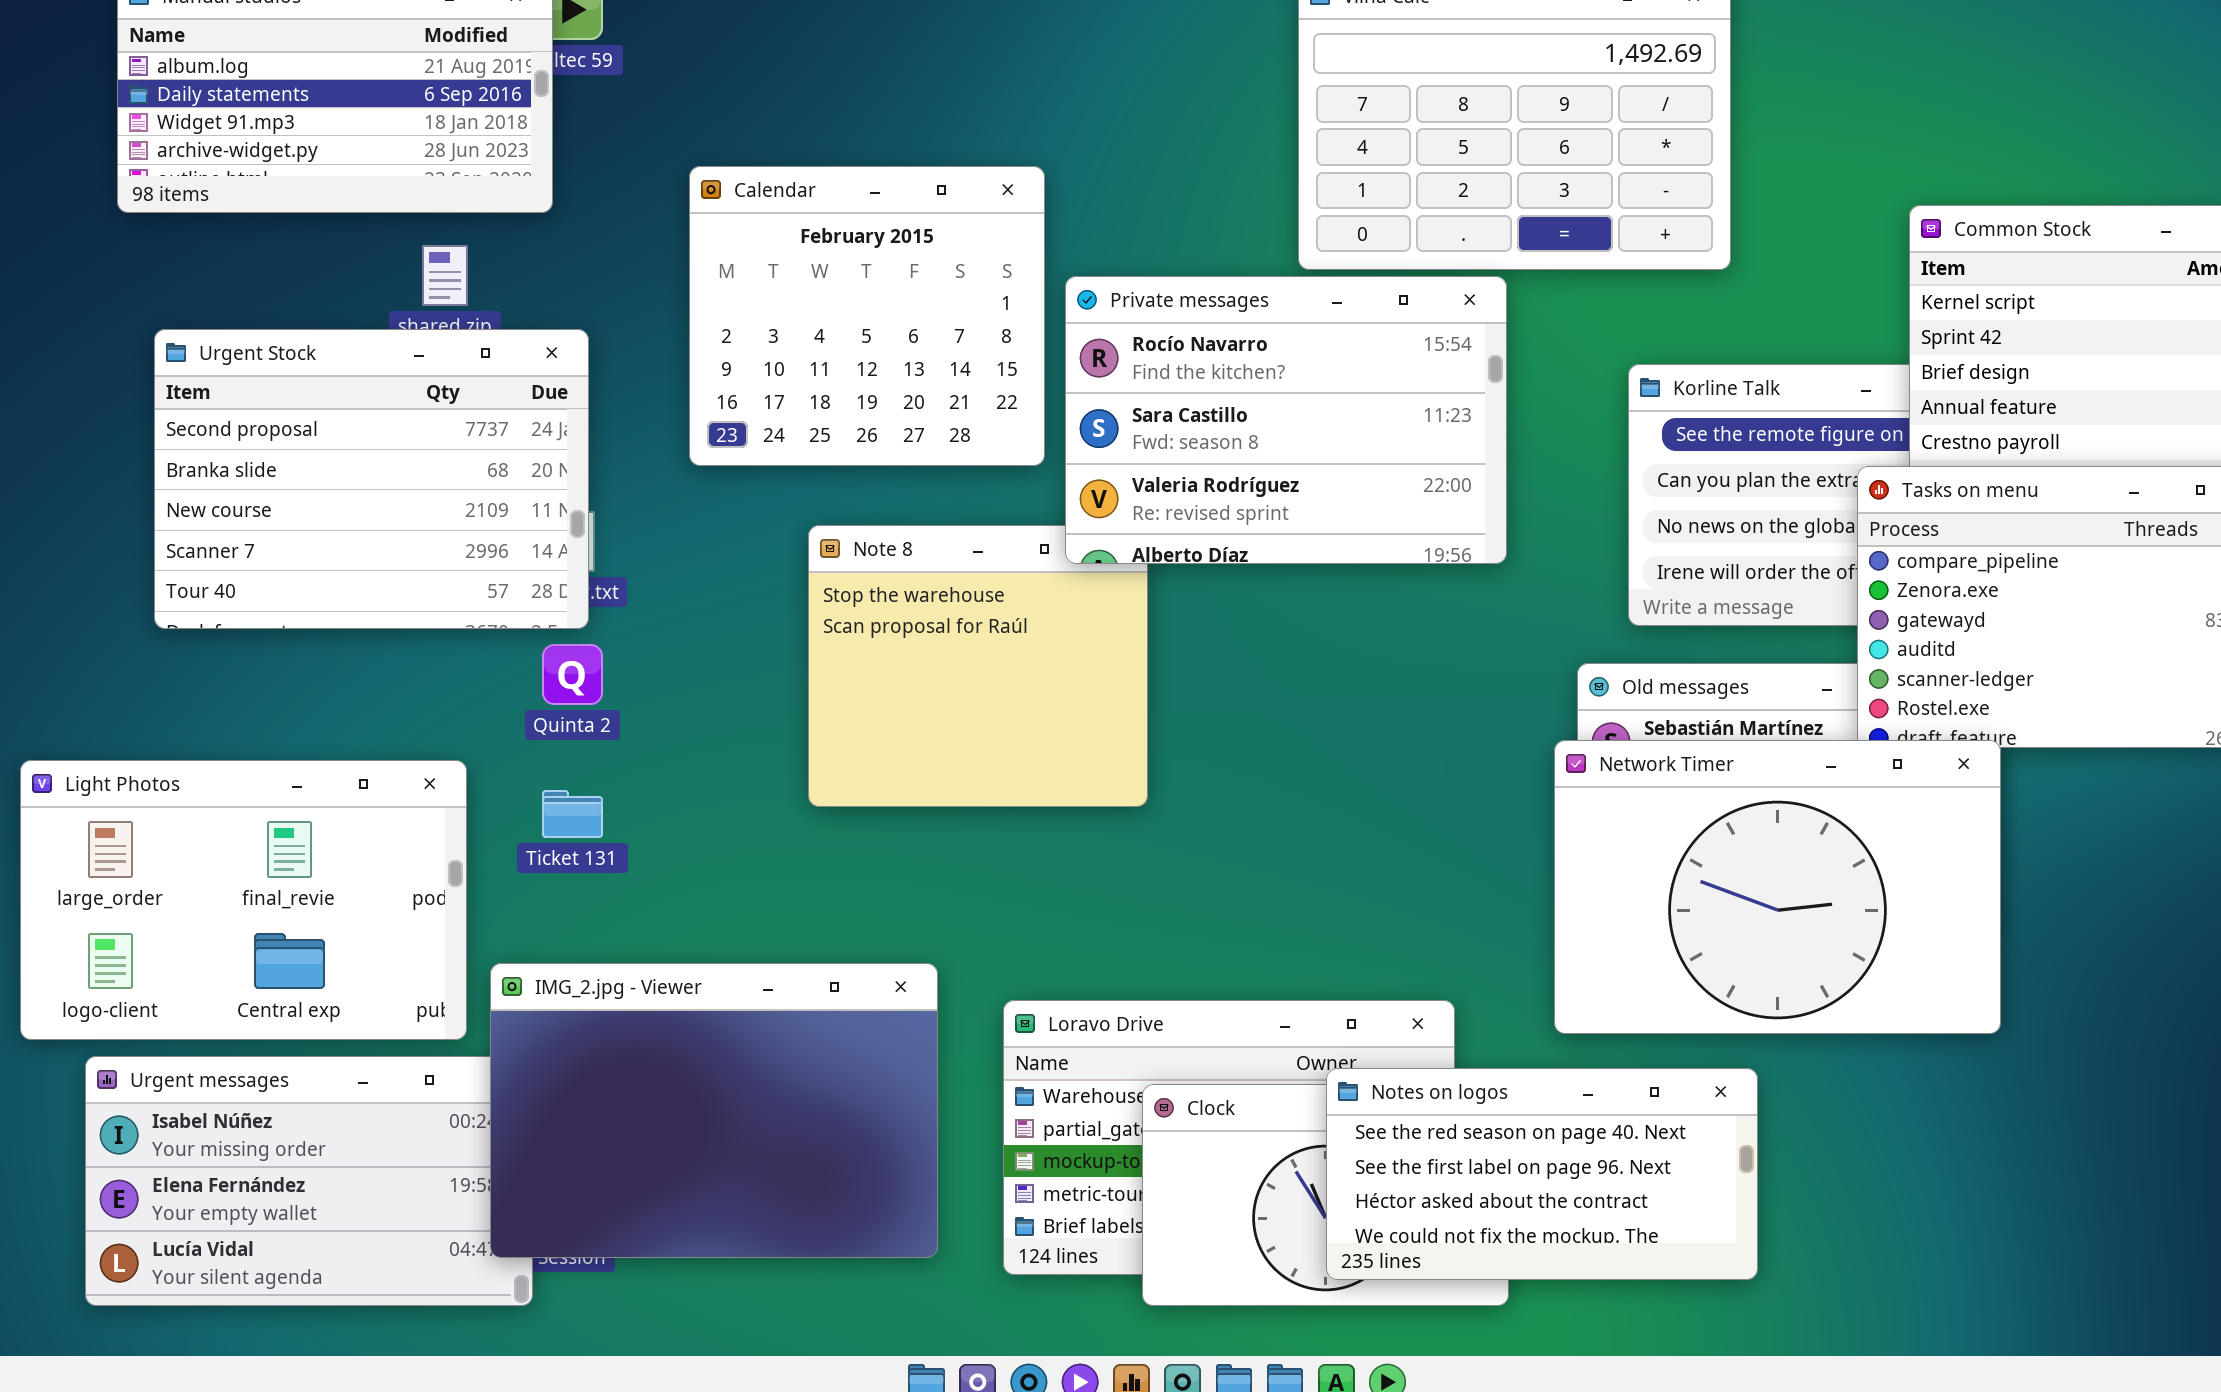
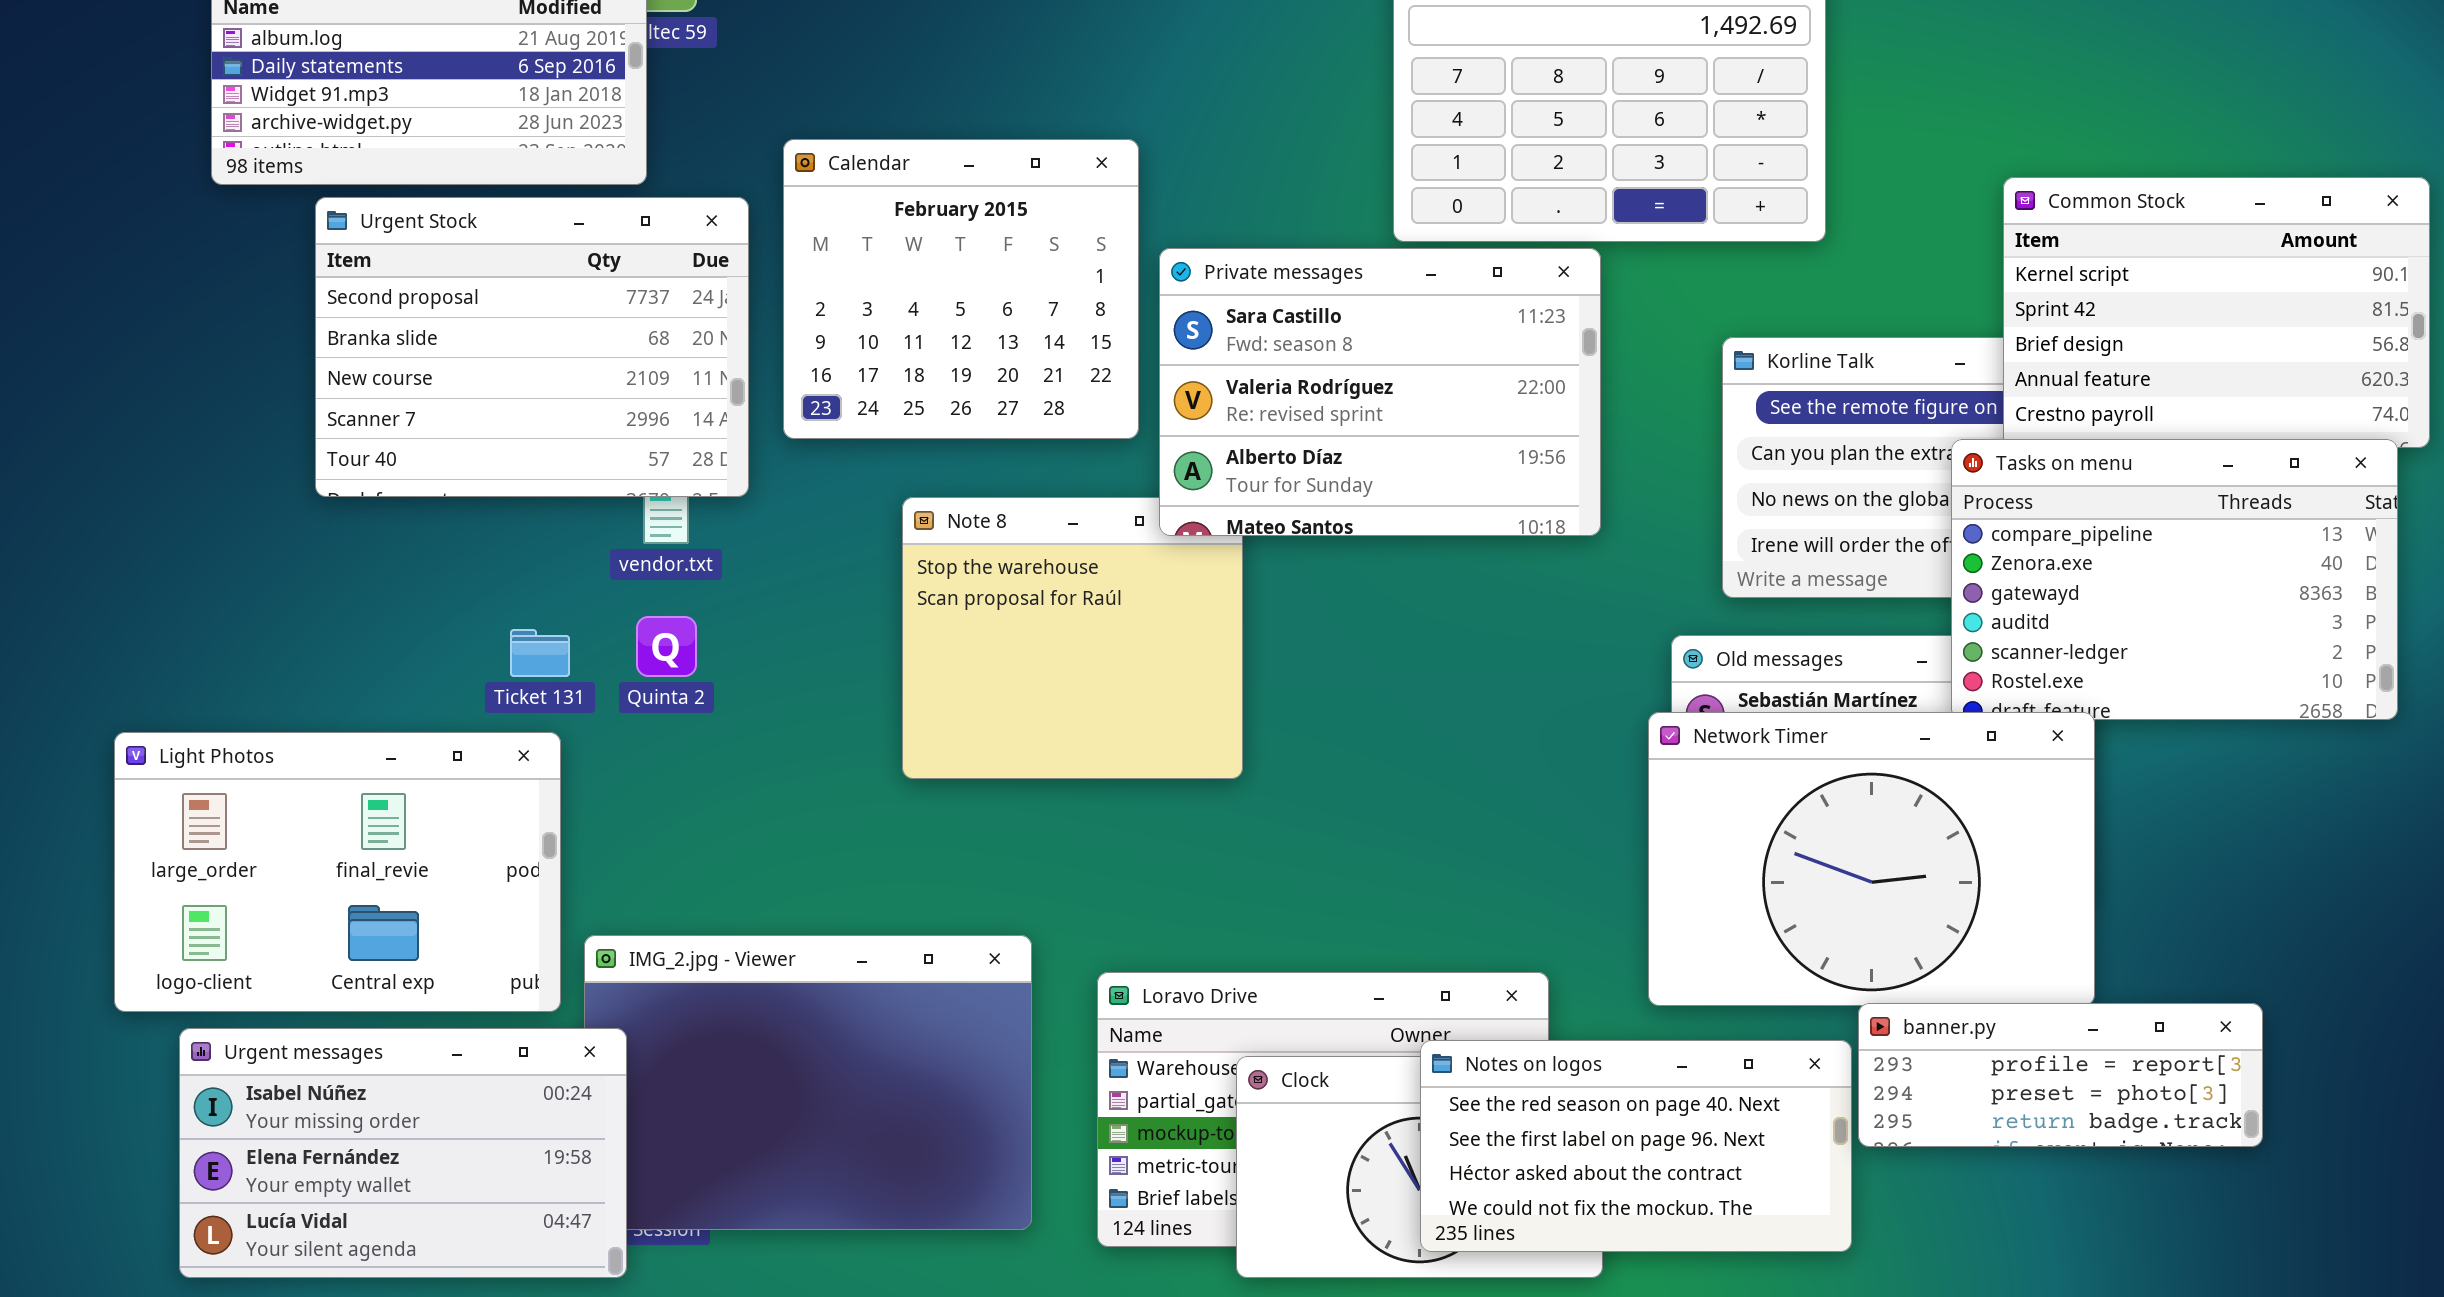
Private messages: [1065,276,1507,564] -> [1159,248,1601,536], scrolled down 1 row
Urgent Stock: [154,329,589,629] -> [315,197,749,497], moved
Ticket 131: [542,790,603,838] -> [510,629,570,677], moved
banner.py: none -> [1858,1003,2263,1147], opened
Urgent messages: [85,1056,533,1306] -> [179,1028,627,1278], raised

